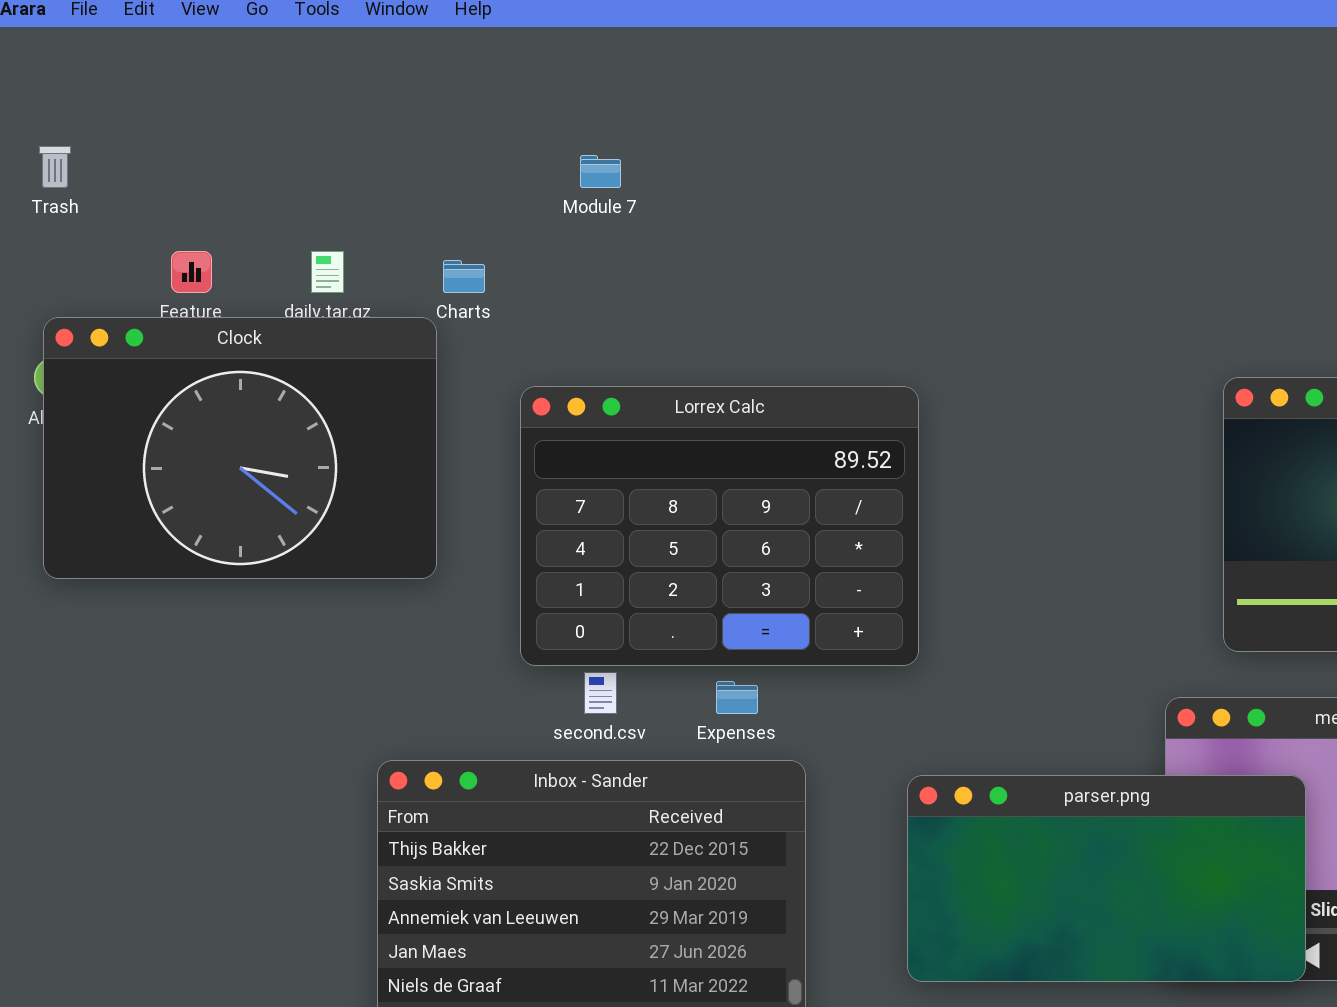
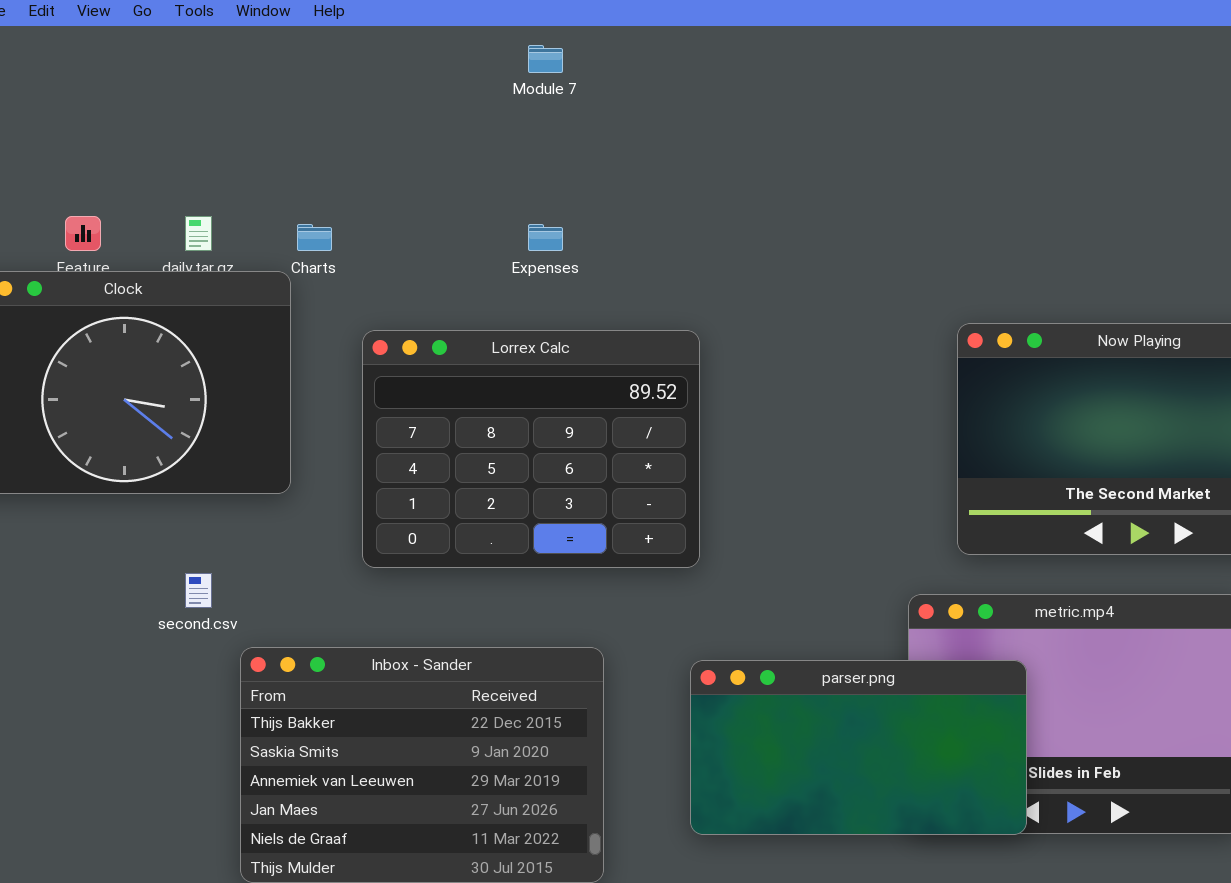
Module 7: [580,155,621,188] -> [528,45,563,73], moved
second.csv: [584,672,617,714] -> [185,573,212,608], moved
Expenses: [716,681,758,714] -> [528,224,563,251], moved

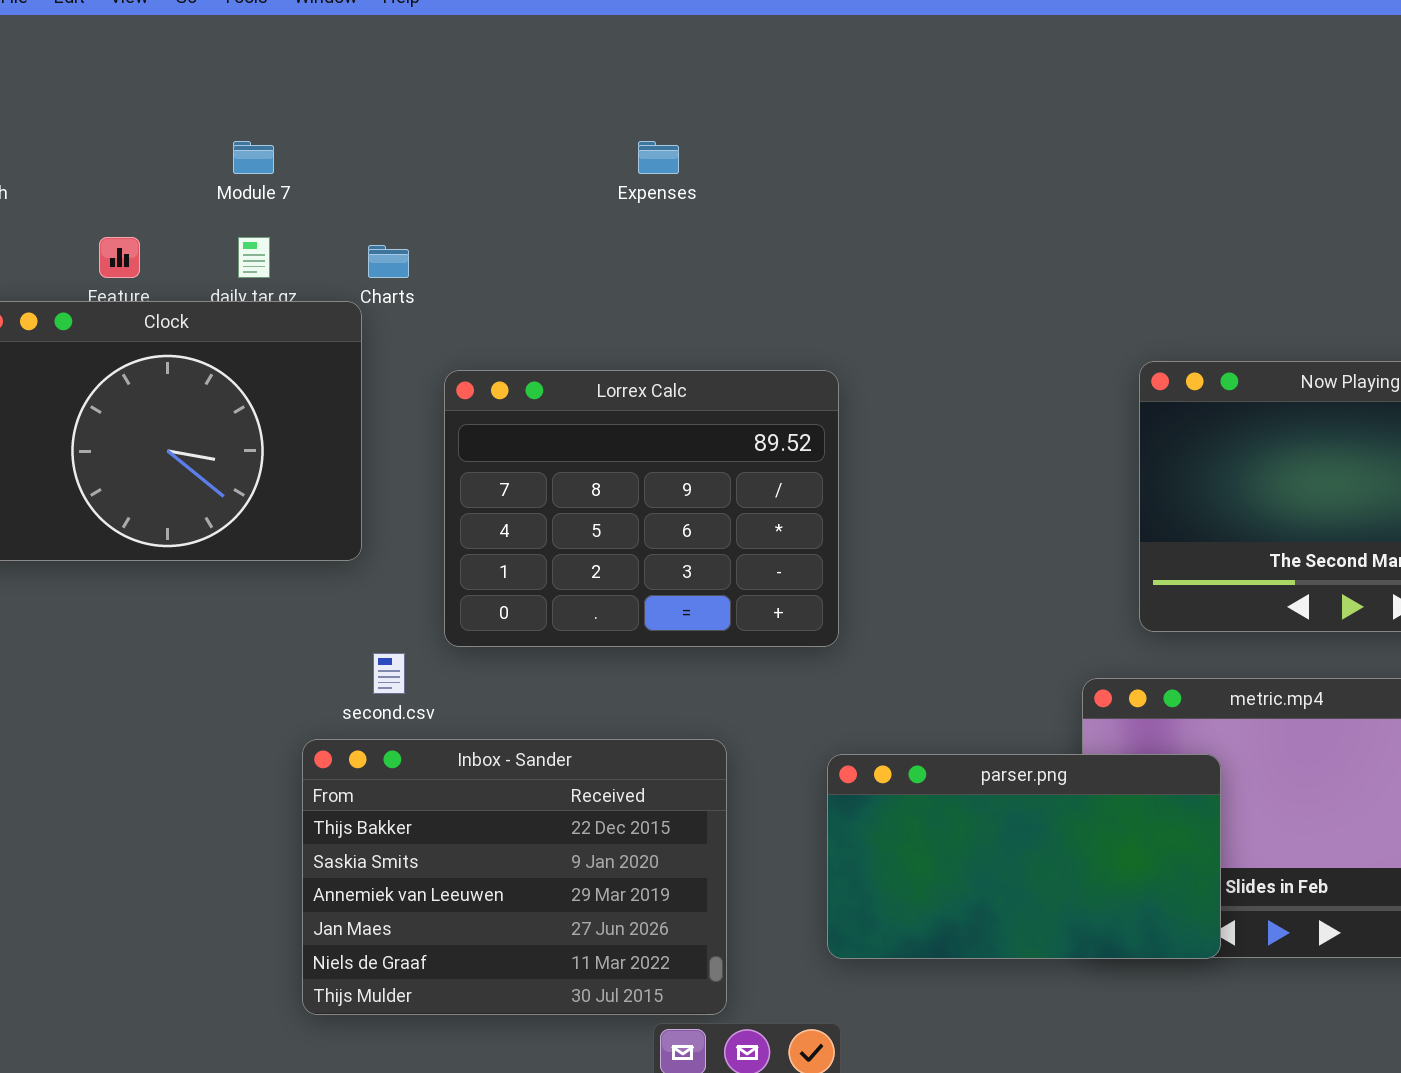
Module 7: [528,45,563,73] -> [233,141,274,174], moved
Expenses: [528,224,563,251] -> [638,141,679,174], moved
second.csv: [185,573,212,608] -> [373,653,405,694], moved

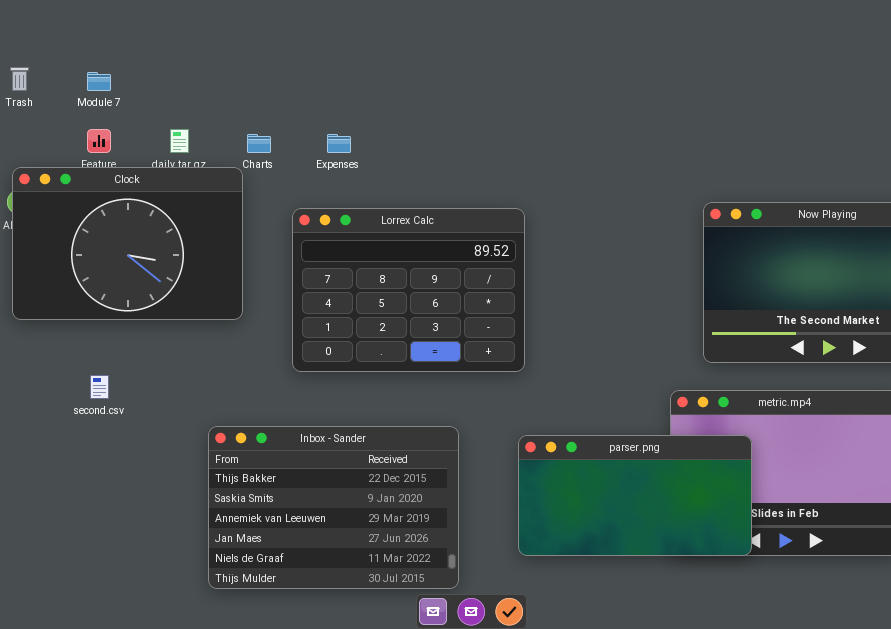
Module 7: [233,141,274,174] -> [87,72,111,91], moved
Expenses: [638,141,679,174] -> [327,134,351,153], moved
second.csv: [373,653,405,694] -> [90,375,109,399], moved

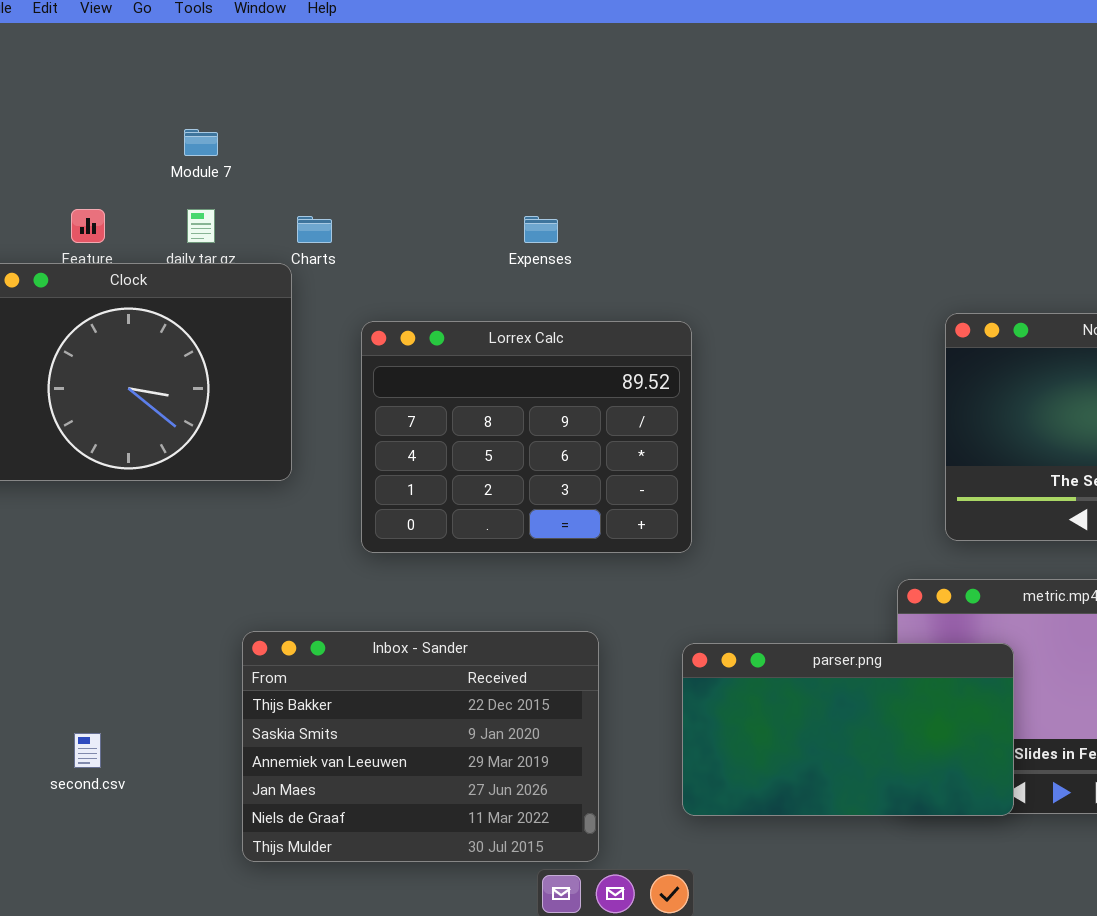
Module 7: [87,72,111,91] -> [184,129,218,156], moved
Expenses: [327,134,351,153] -> [524,216,558,243], moved
second.csv: [90,375,109,399] -> [74,733,101,768], moved

